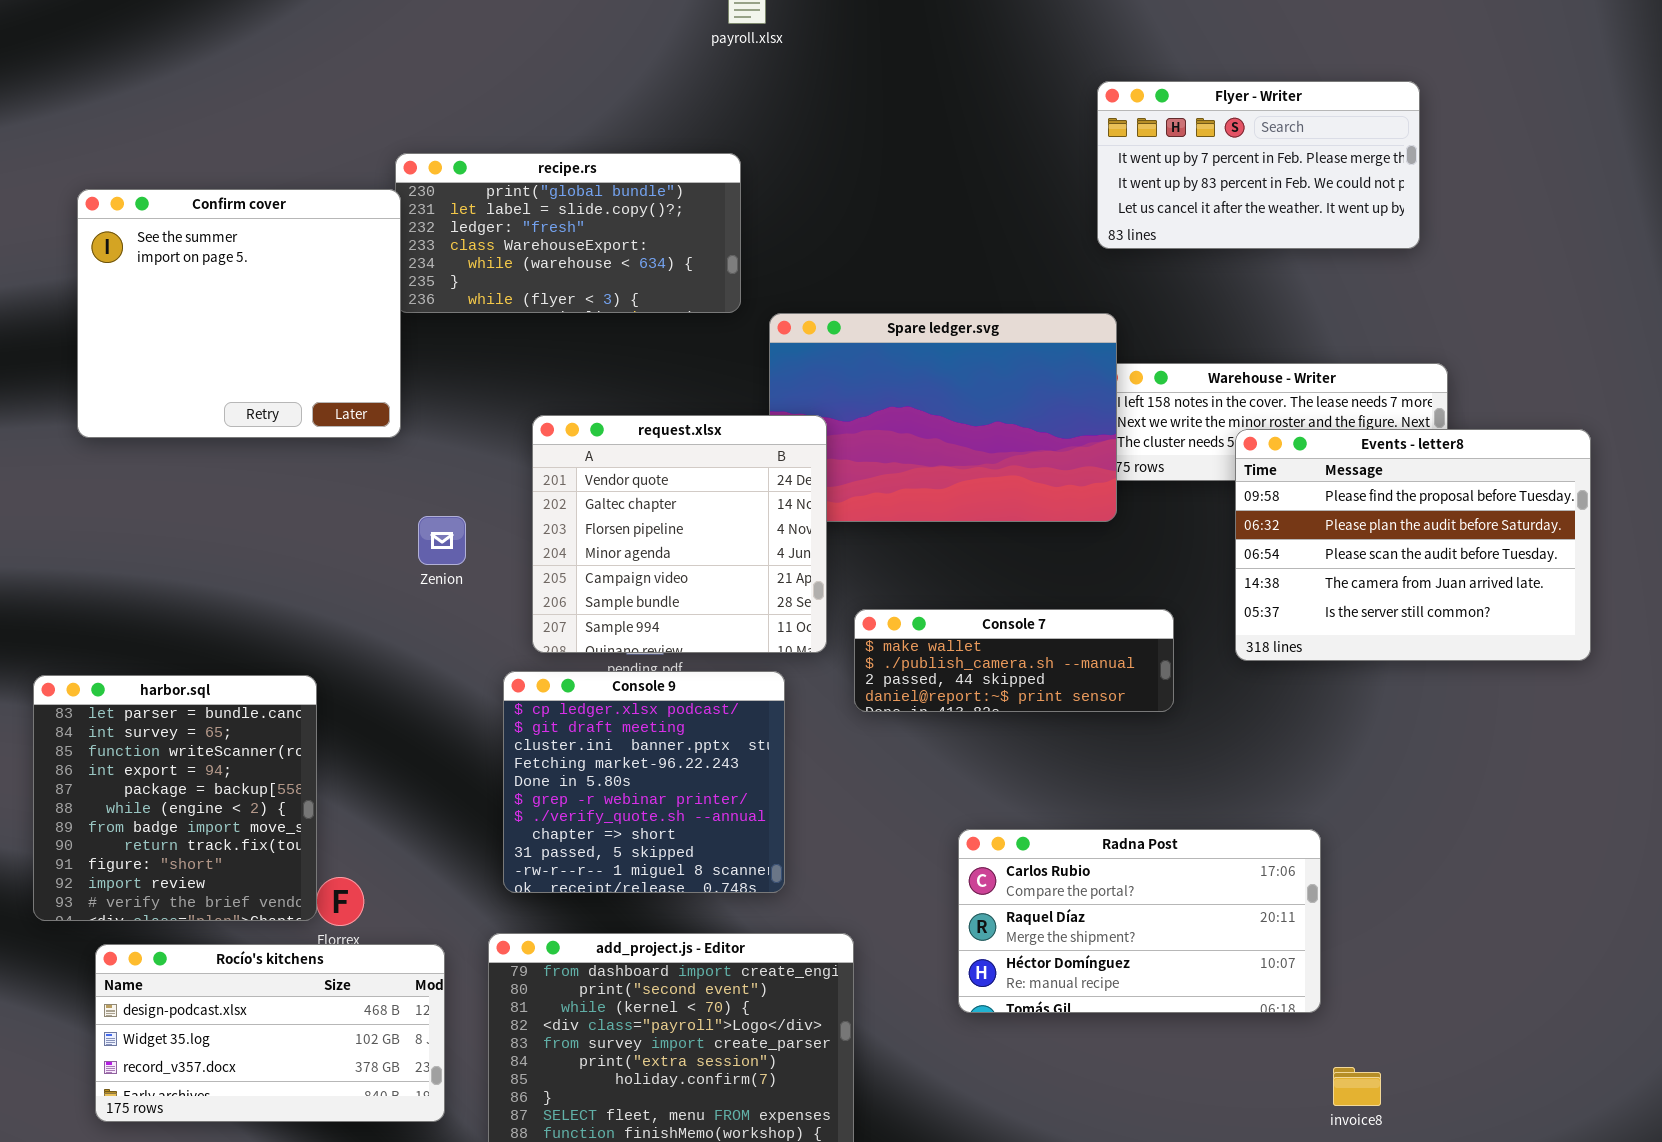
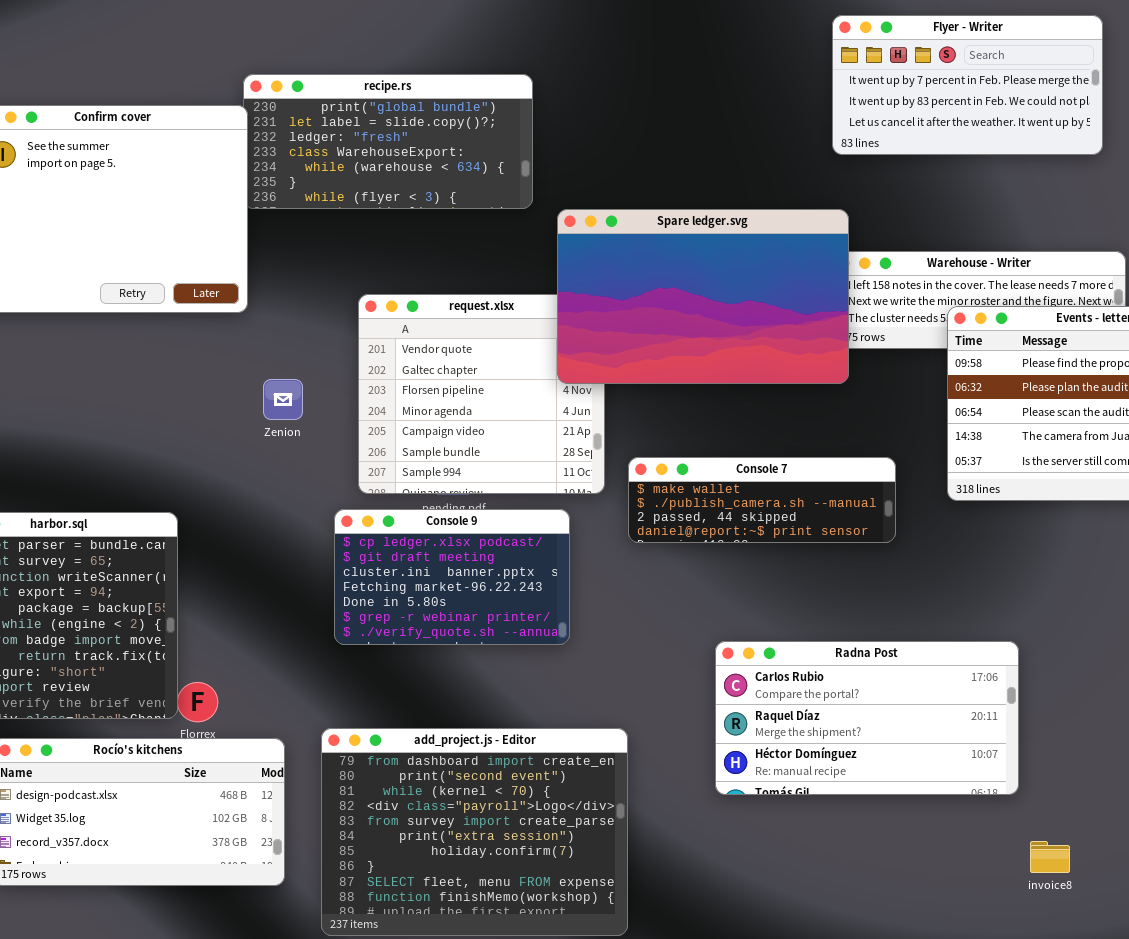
Spare ledger.svg: [769,313,1117,522] -> [557,209,849,384], raised
Console 9: [503,671,785,893] -> [334,509,570,645], resized

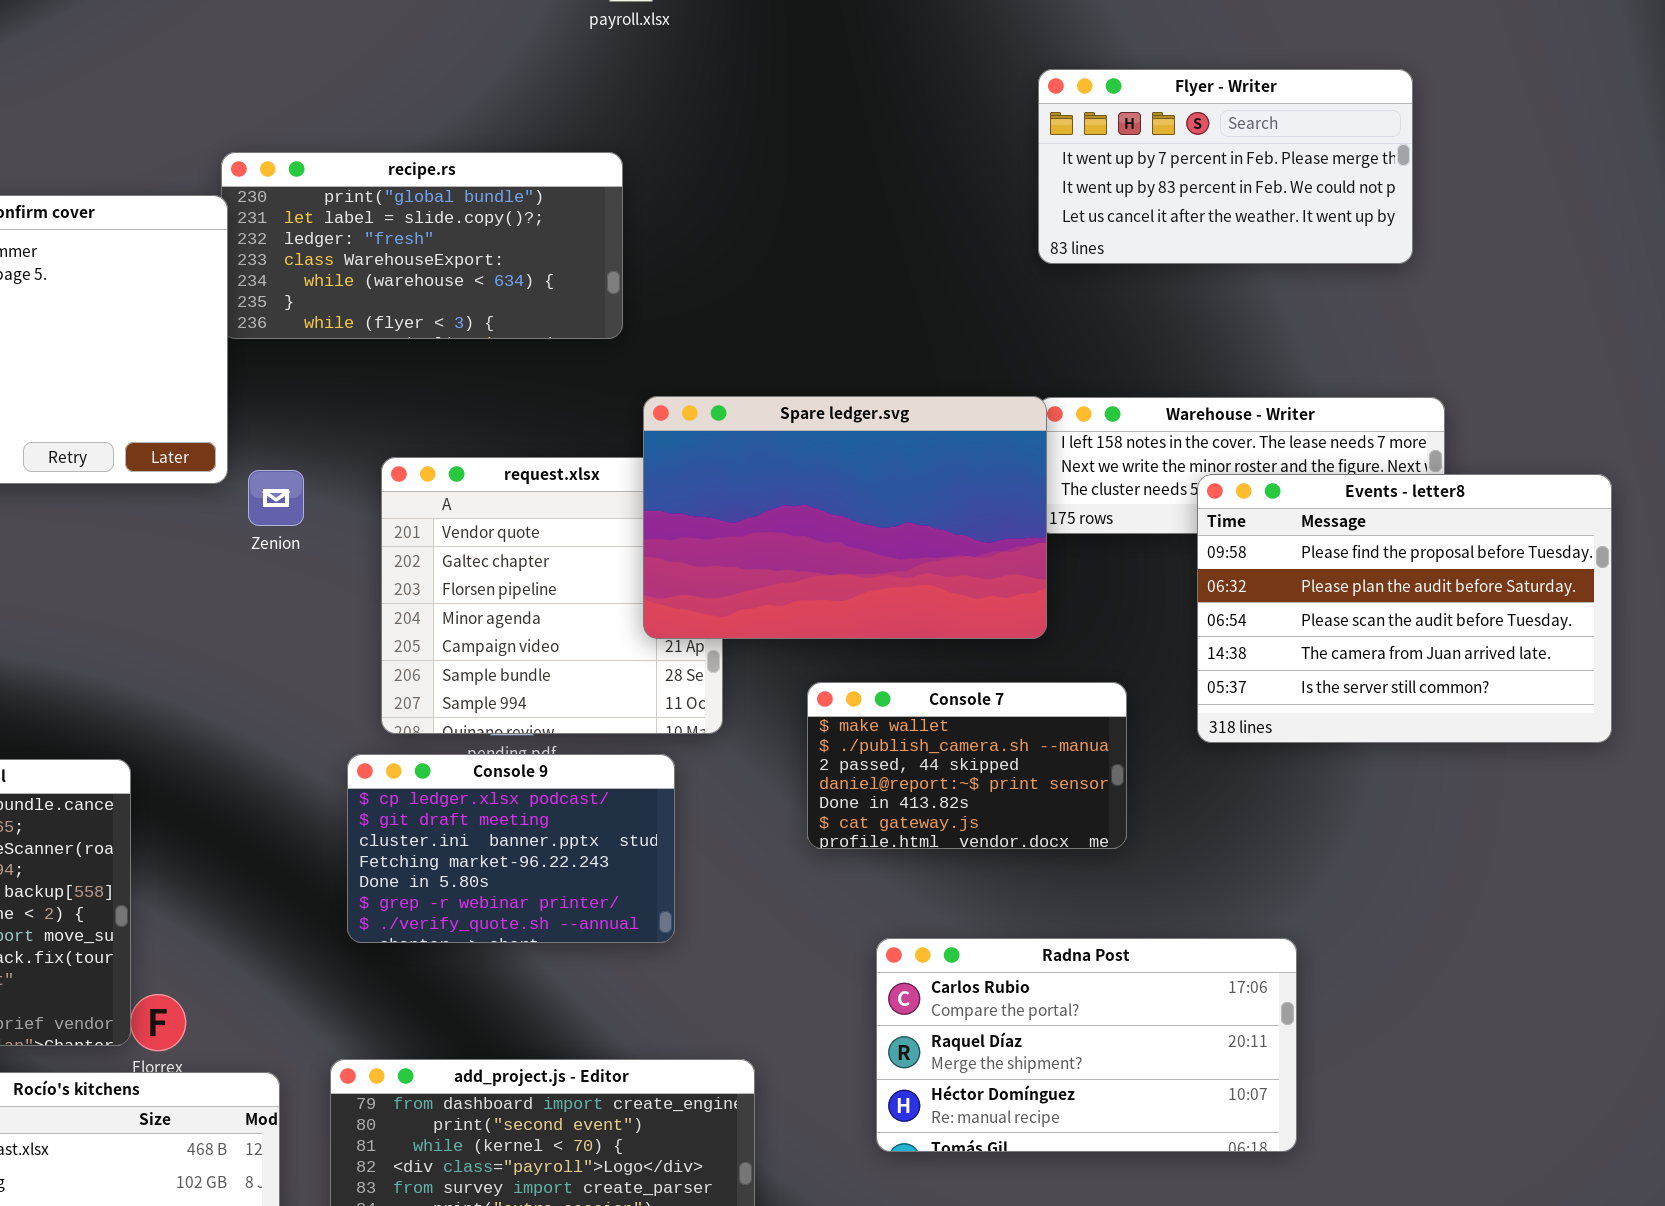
Spare ledger.svg: [557,209,849,384] -> [643,396,1047,639], moved
Zenion: [263,379,303,420] -> [248,470,304,526], moved
Console 7: [628,457,896,543] -> [807,682,1127,849], resized

